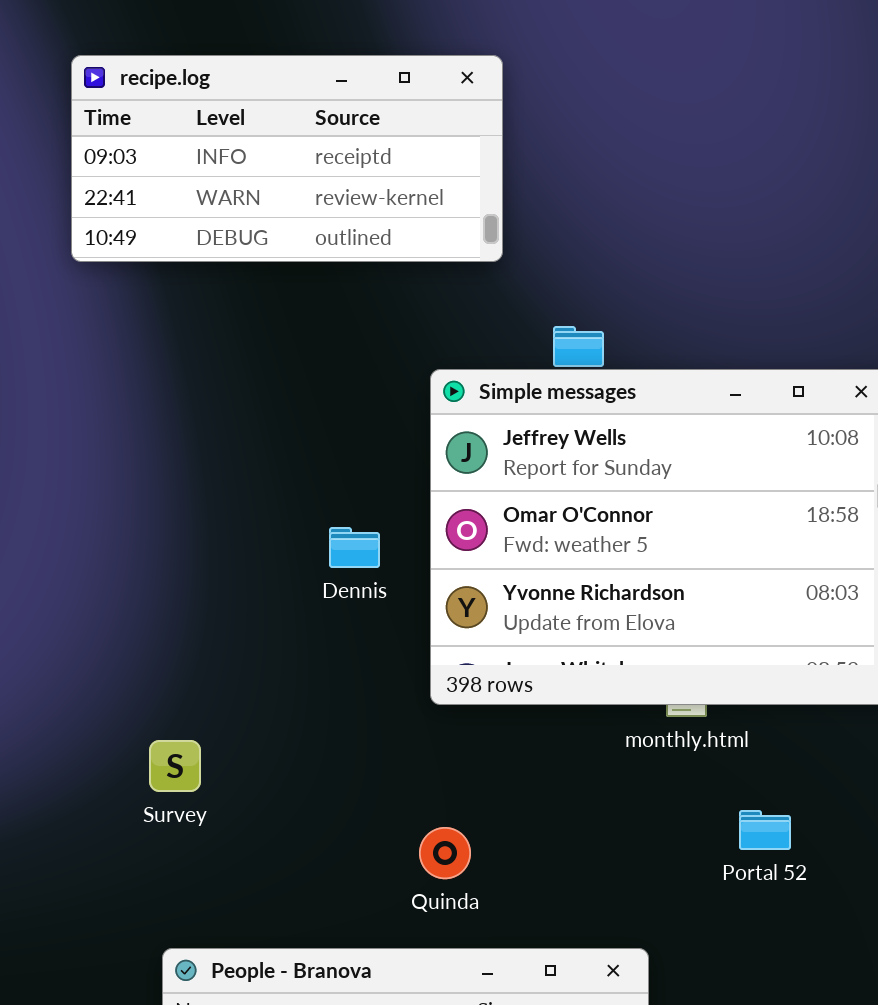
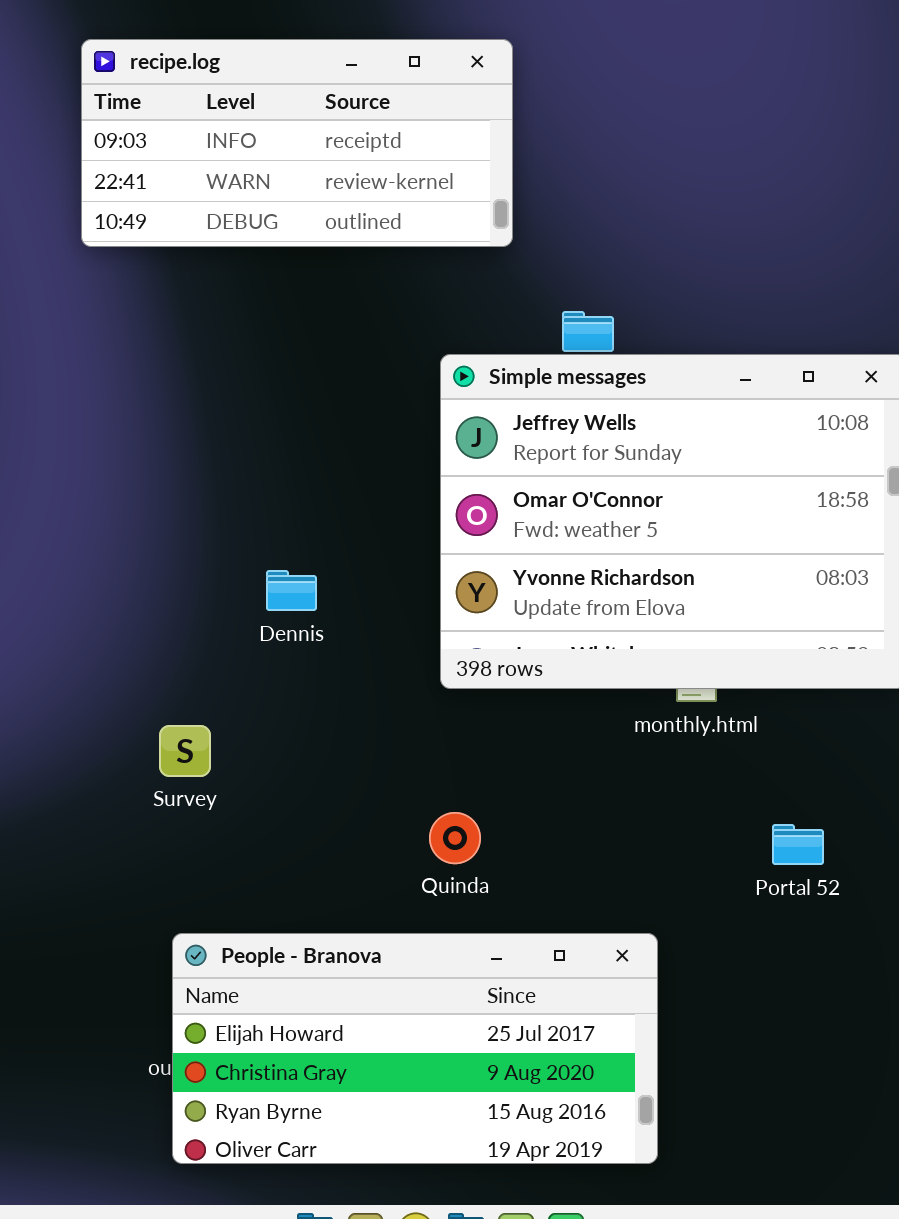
Dennis: [329,527,380,568] -> [266,570,317,611], moved
Portal 52: [739,810,791,850] -> [772,824,824,865], moved

